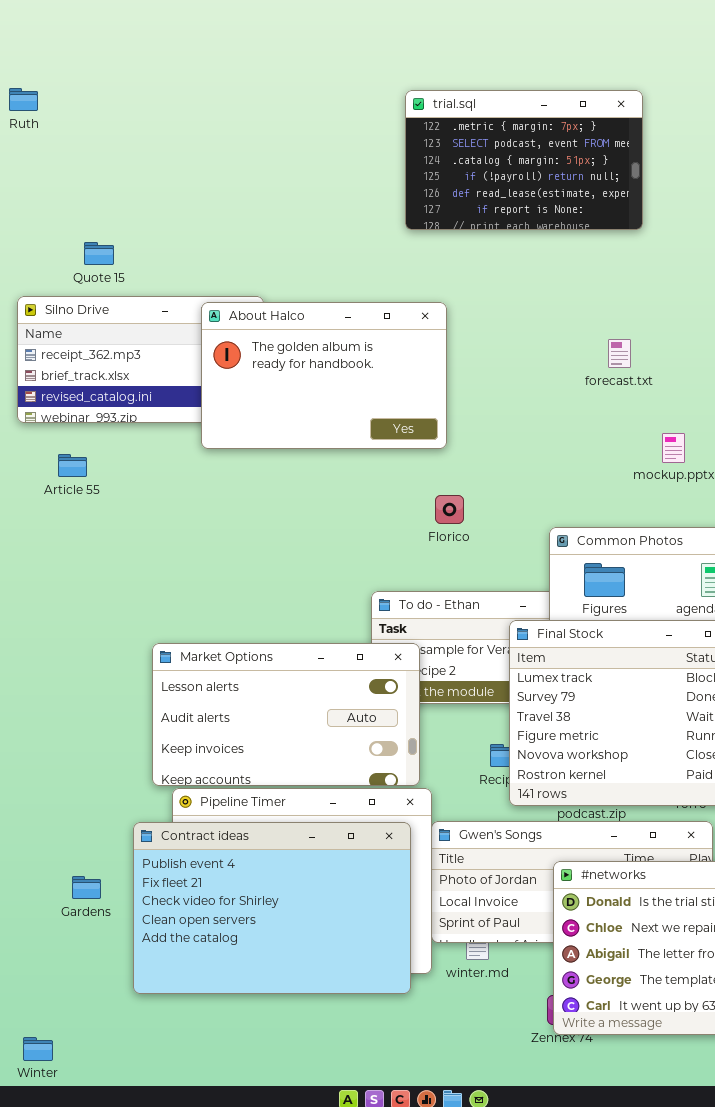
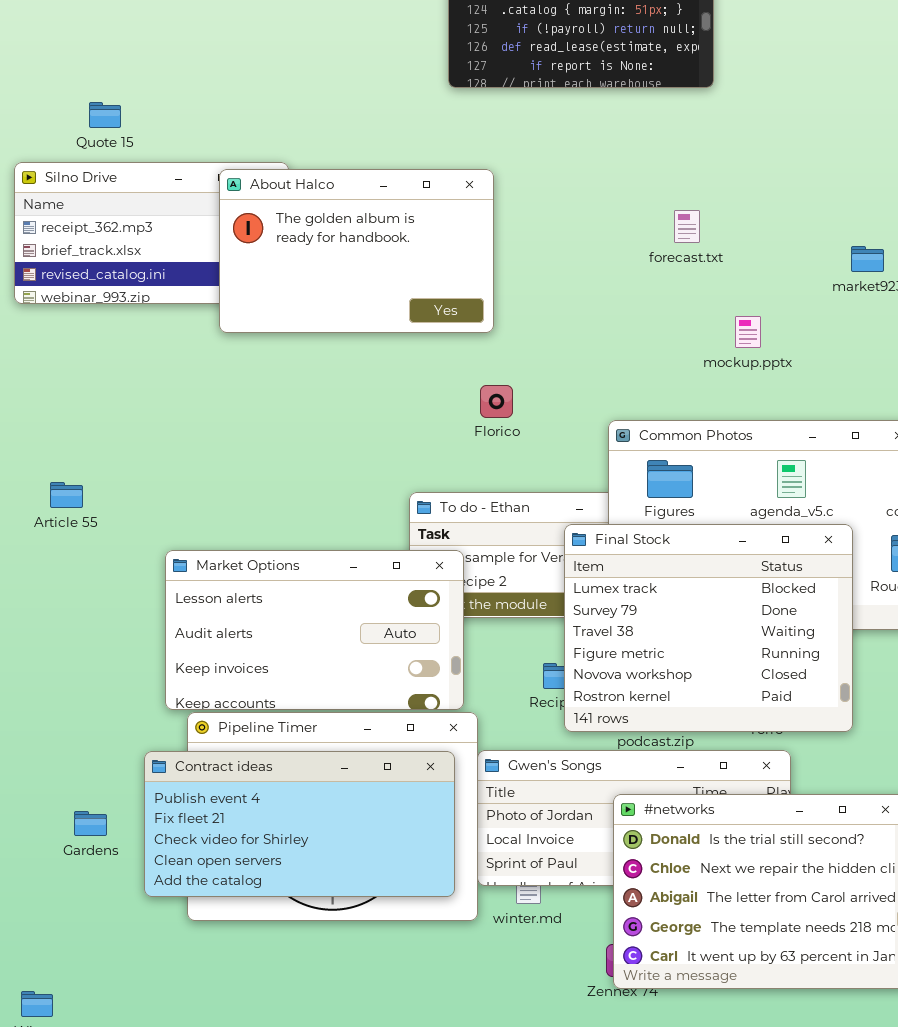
Article 55: [58,454,87,477] -> [50,482,83,508], moved
Contract ideas: [133,822,411,994] -> [144,751,455,897], resized

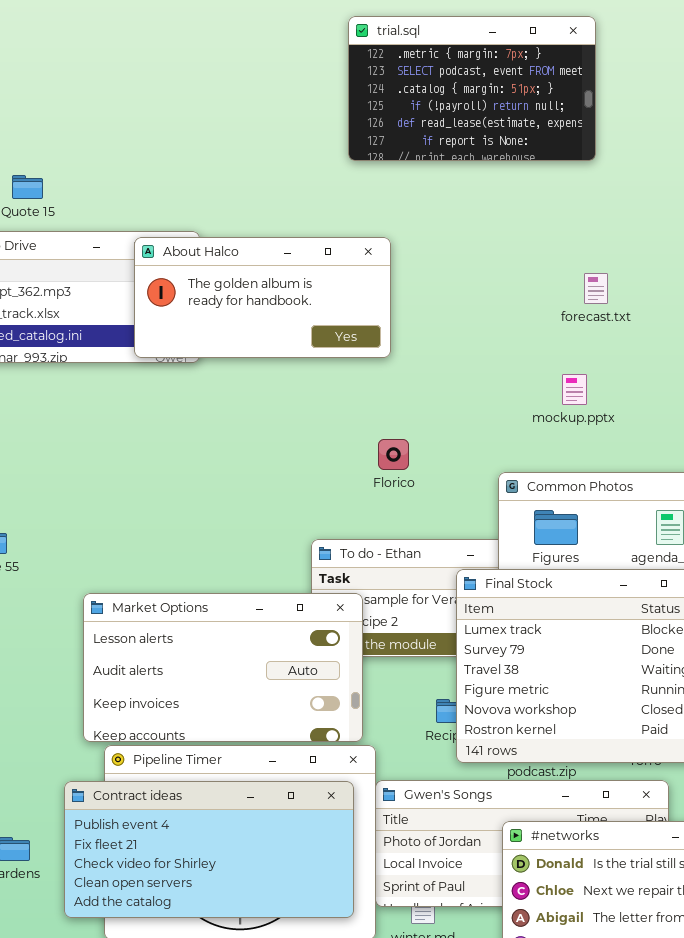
About Halco: [219,169,494,333] -> [134,237,391,358], resized
forecast.txt: [674,210,700,243] -> [584,273,608,304], moved
mockup.pptx: [735,316,761,348] -> [562,374,587,405], moved

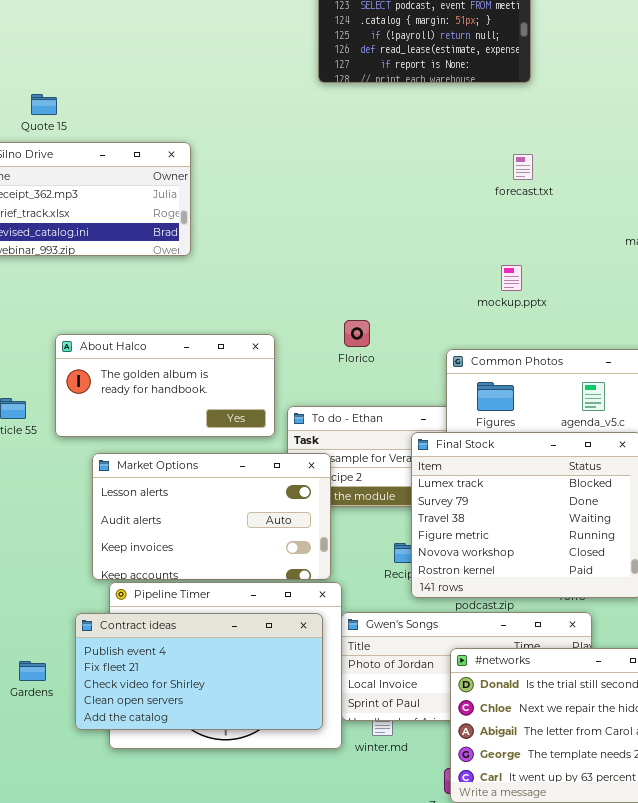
About Halco: [134,237,391,358] -> [55,334,275,437], moved
forecast.txt: [584,273,608,304] -> [513,154,533,180], moved

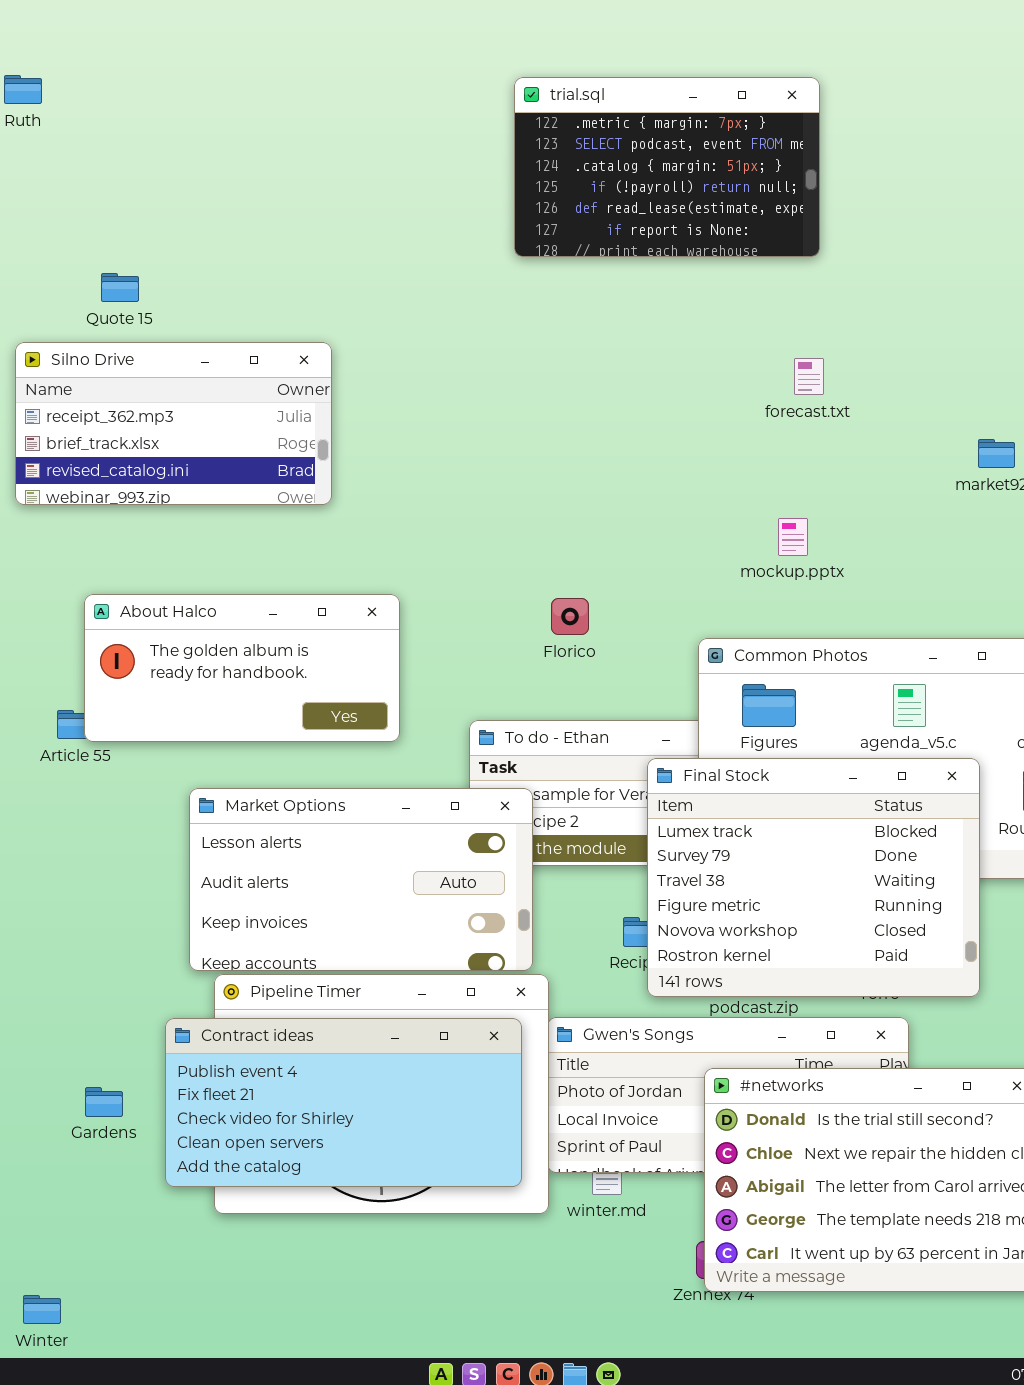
About Halco: [55,334,275,437] -> [84,594,400,742], moved

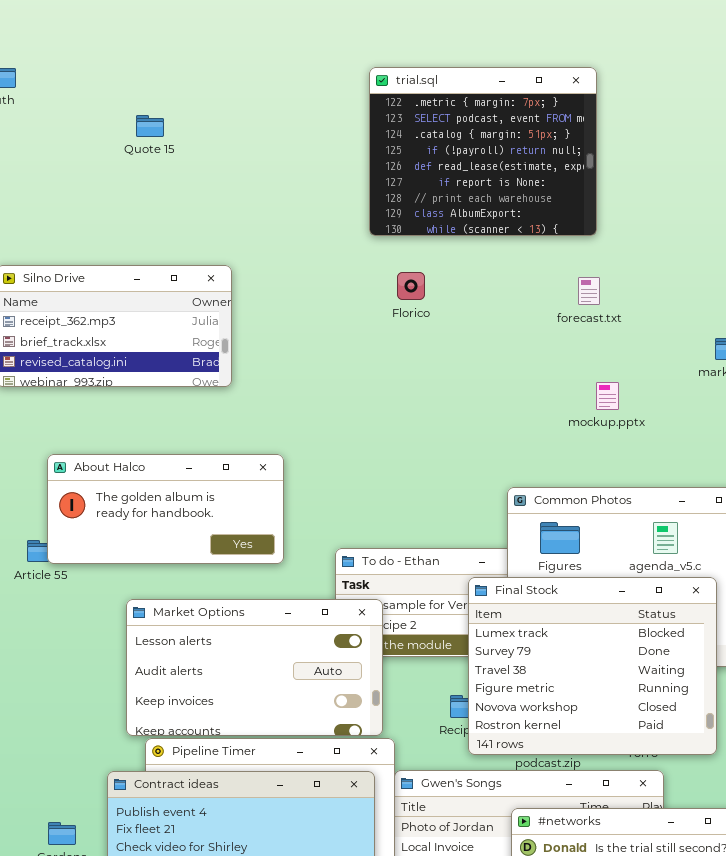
trial.sql: [514,77,820,257] -> [369,67,597,236], resized
Quote 15: [101,273,139,302] -> [136,115,164,137], moved
mockup.pptx: [778,518,808,556] -> [596,382,619,410], moved
Florico: [551,598,589,635] -> [397,272,425,300], moved

